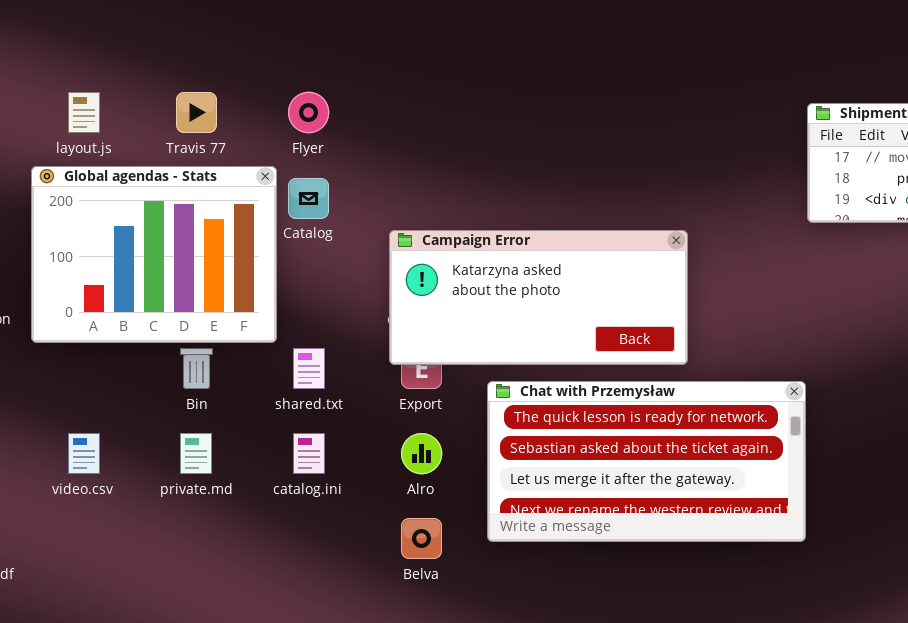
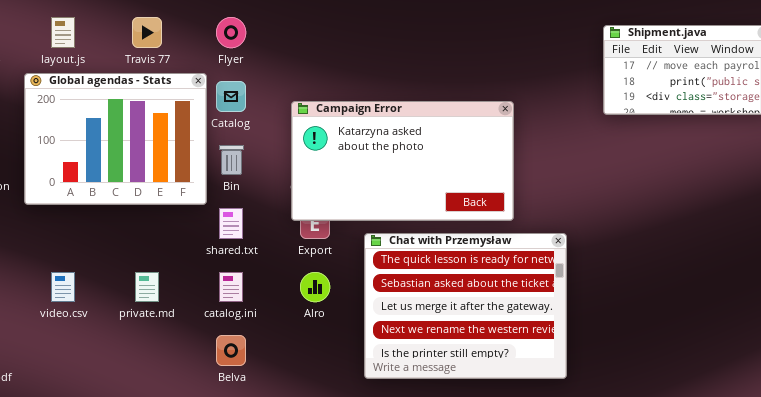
Campaign Error: [389,230,688,365] -> [291,101,514,221], resized
Bin: [180,348,213,389] -> [219,145,244,175], moved
Chat with Przemysław: [487,381,806,542] -> [364,233,567,379], resized
Belva: [401,518,442,559] -> [216,335,246,366], moved

